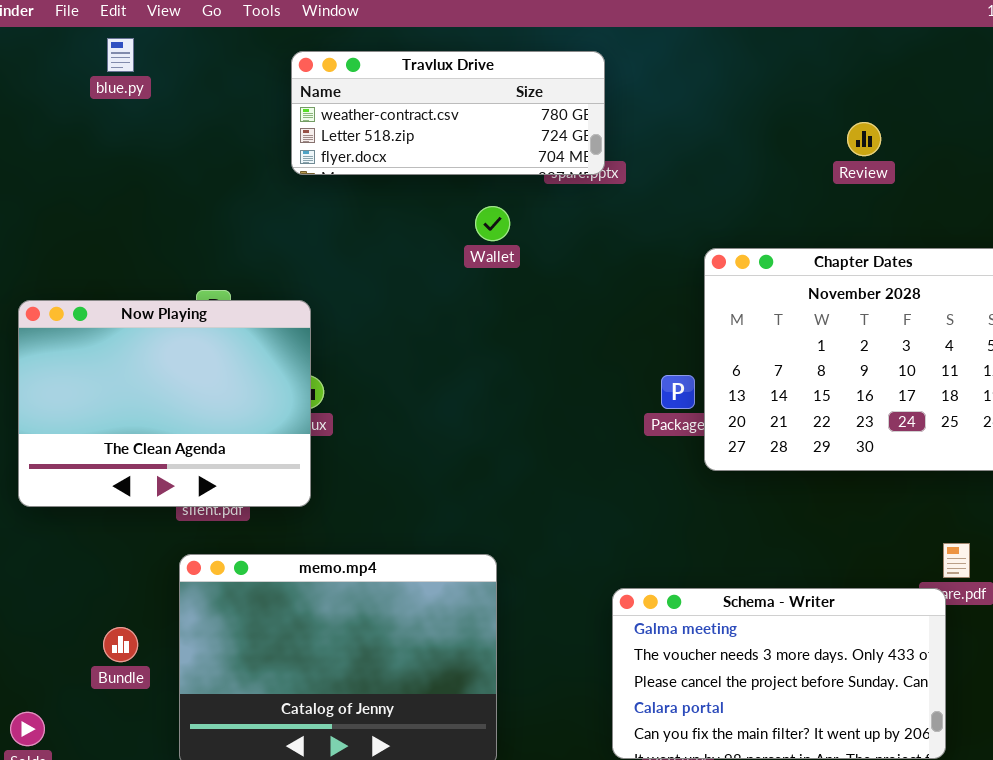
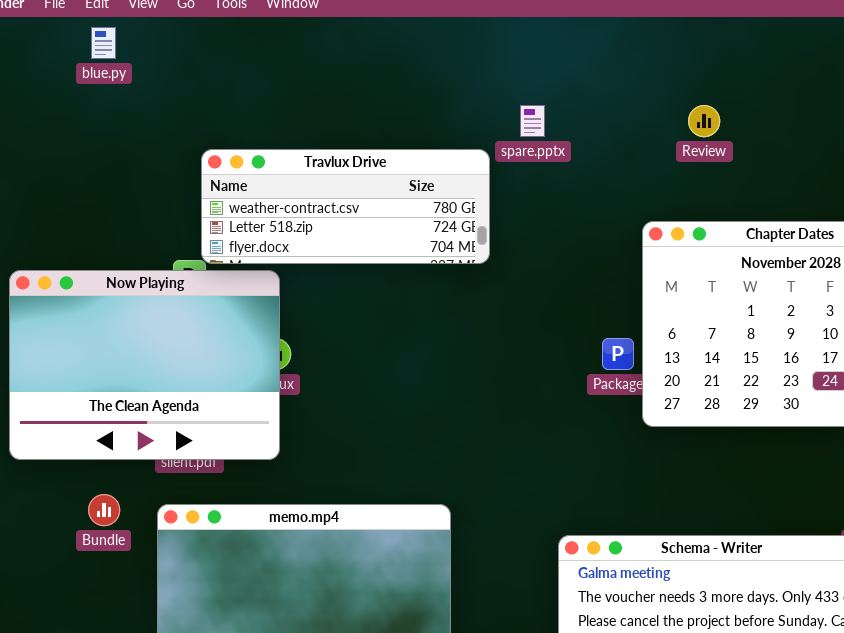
Travlux Drive: [291,51,605,175] -> [201,149,490,264], moved
Review: [847,122,881,156] -> [688,105,720,137], moved
Bundle: [103,627,138,662] -> [88,494,120,526], moved

